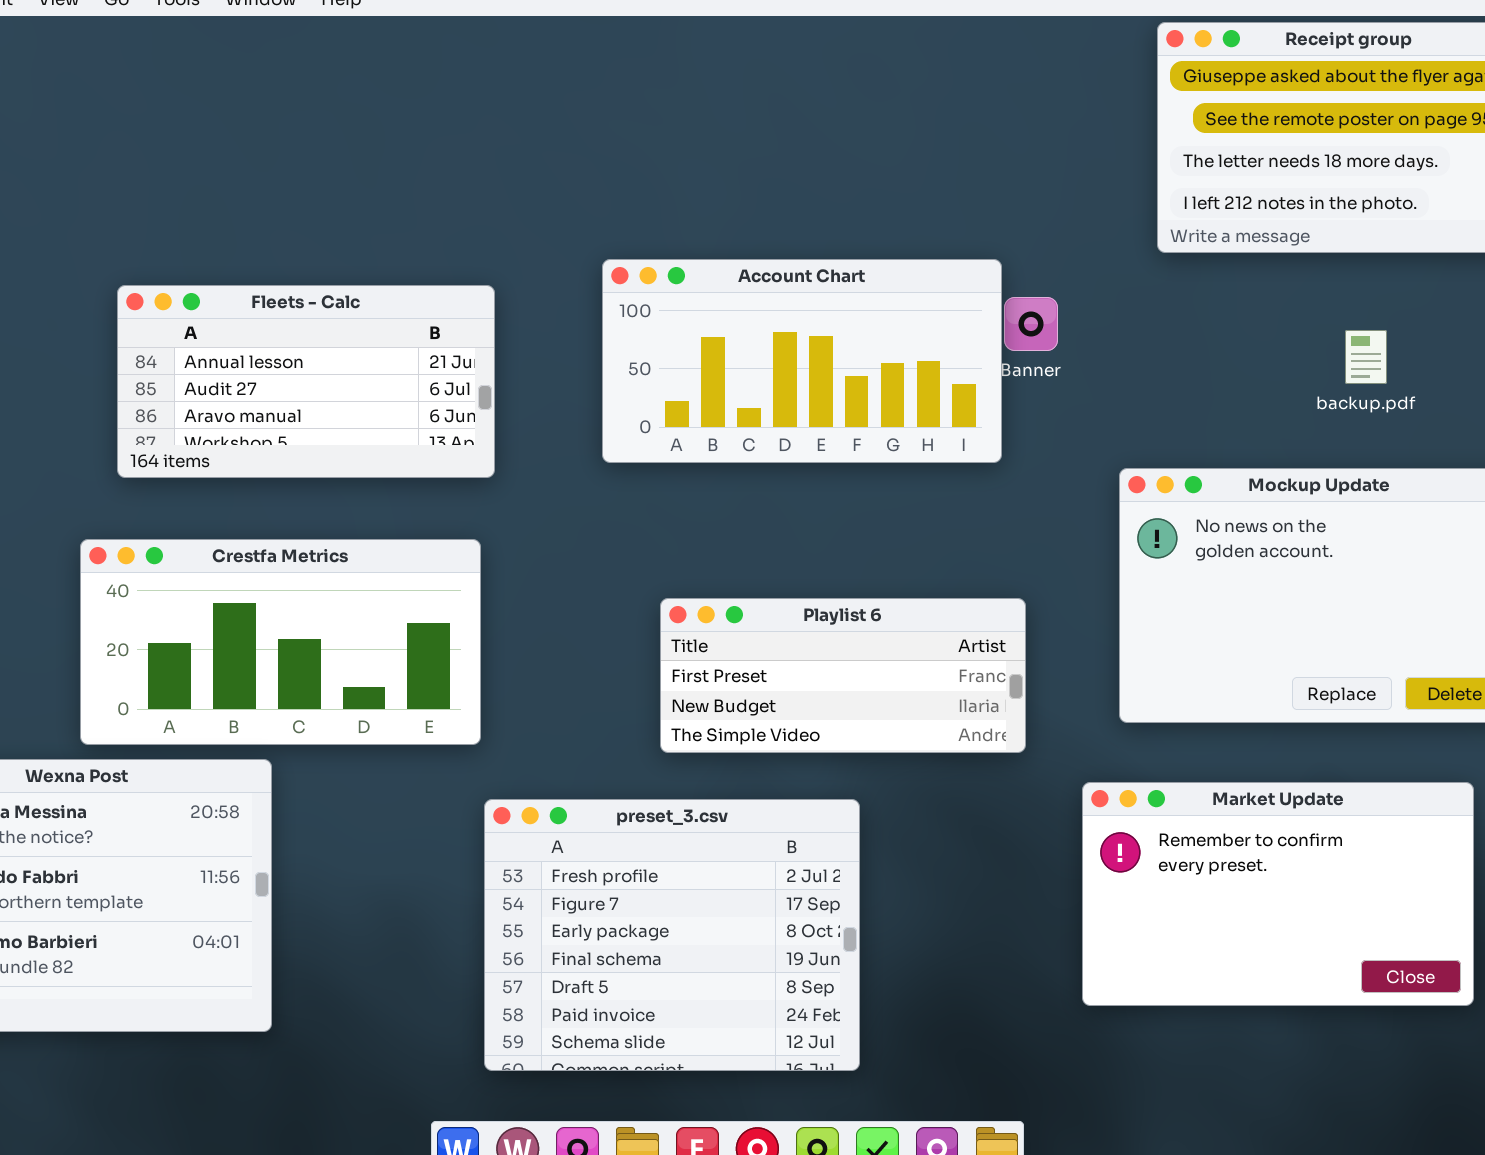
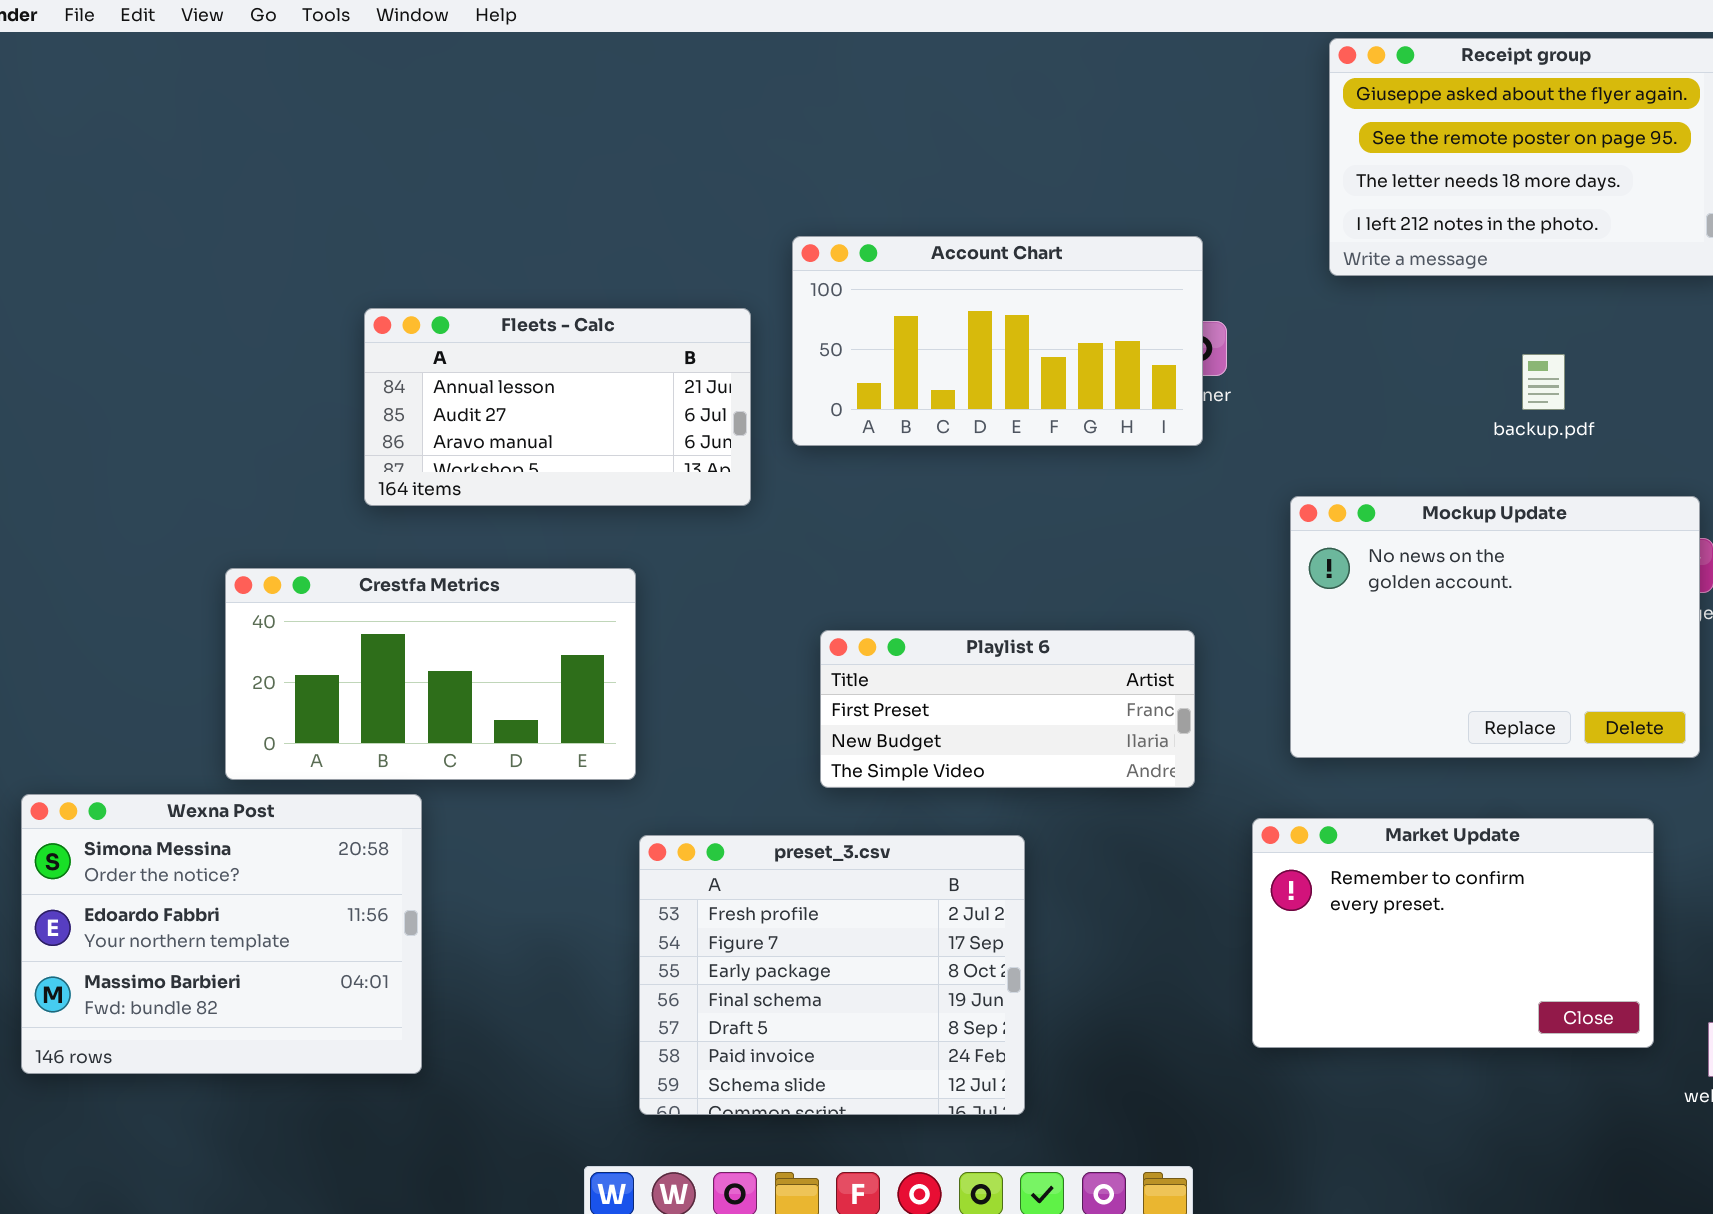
Account Chart: [602,259,1002,463] -> [792,236,1203,446], moved
Fleets - Calc: [117,285,495,478] -> [364,308,751,506], moved

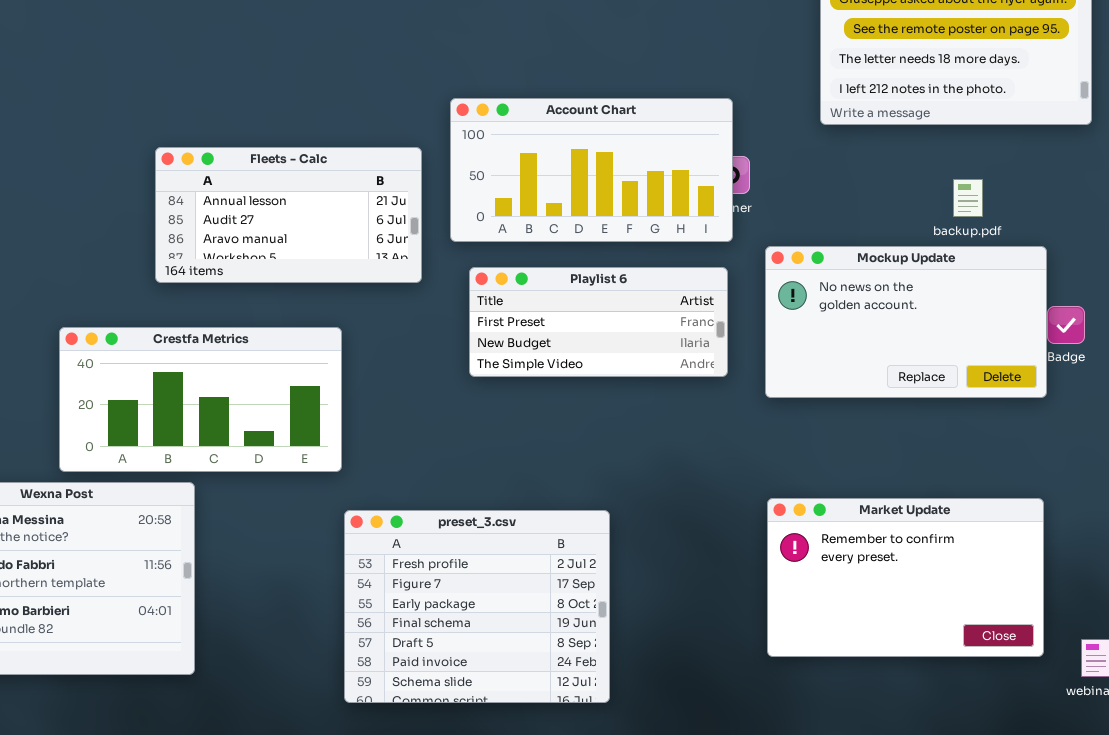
Mockup Update: [1290,496,1700,758] -> [765,246,1047,398], moved, resized
Playlist 6: [820,630,1195,788] -> [469,267,728,377], moved

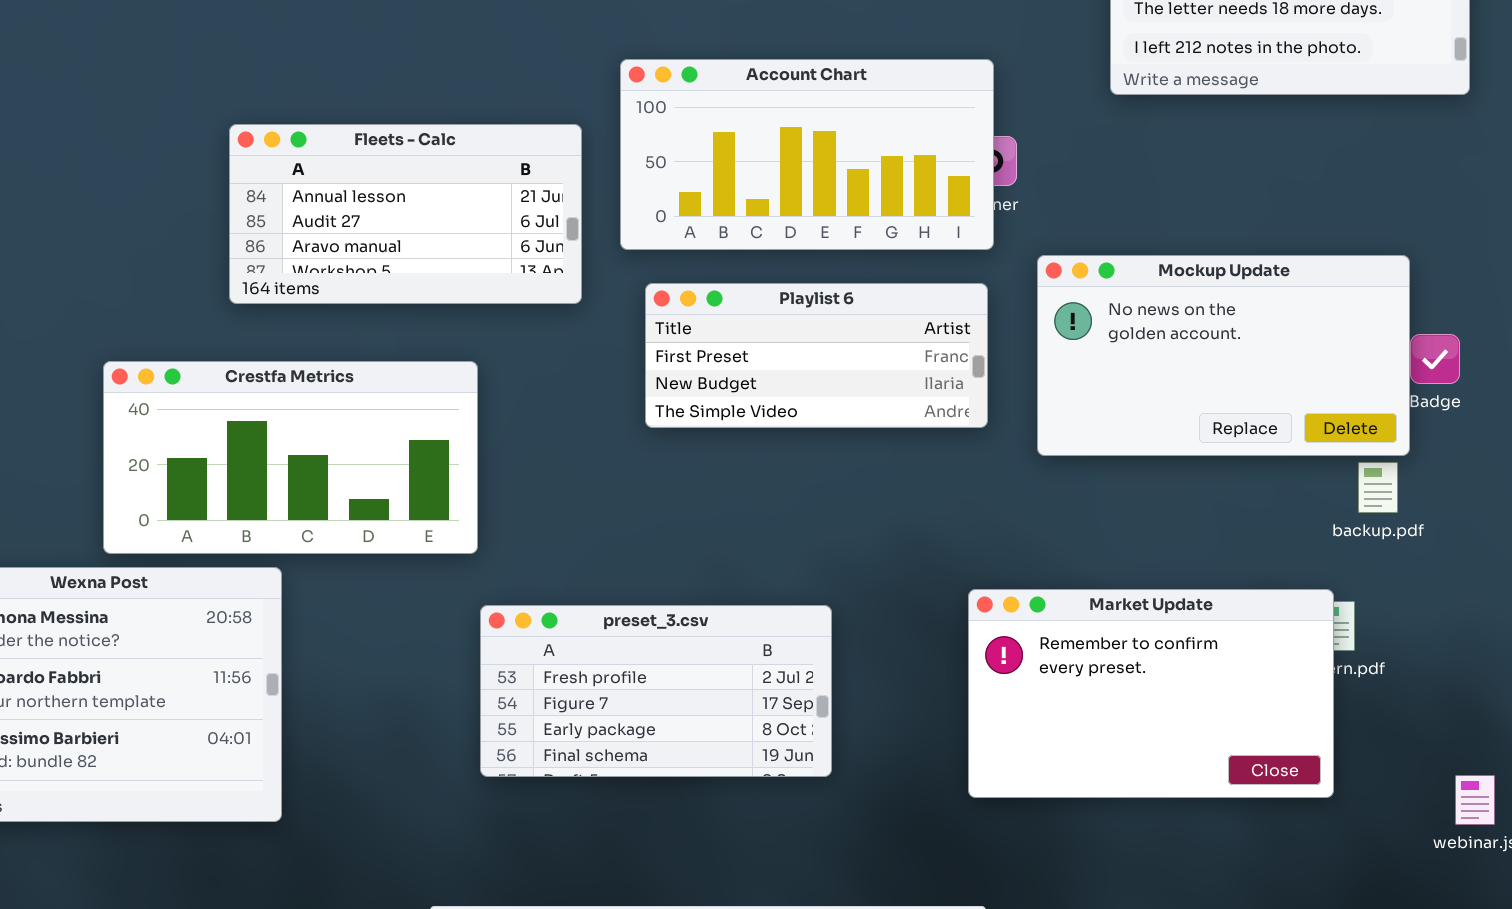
backup.pdf: [953,179,983,217] -> [1358,462,1398,513], moved
Market Update: [767,498,1044,657] -> [968,589,1334,798], moved
preset_3.csv: [344,510,610,703] -> [480,605,832,777], resized

